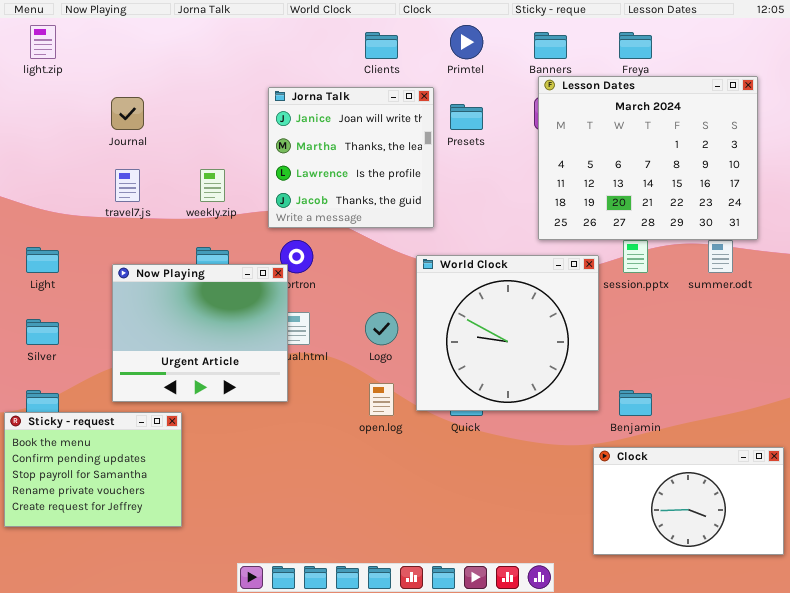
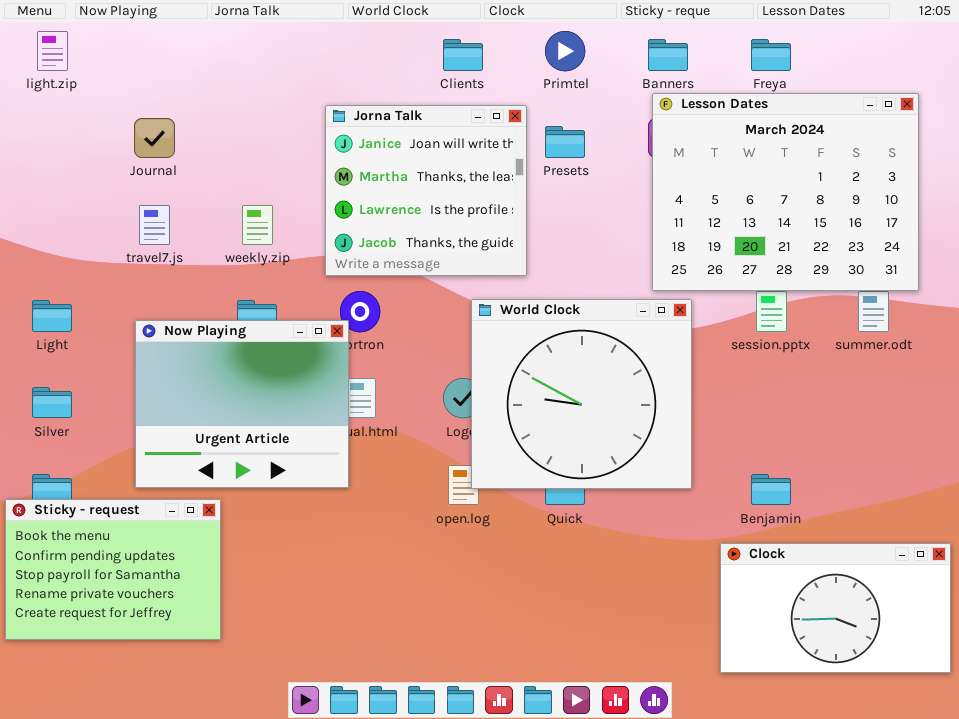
World Clock: [416,255,599,411] -> [471,299,692,489], moved

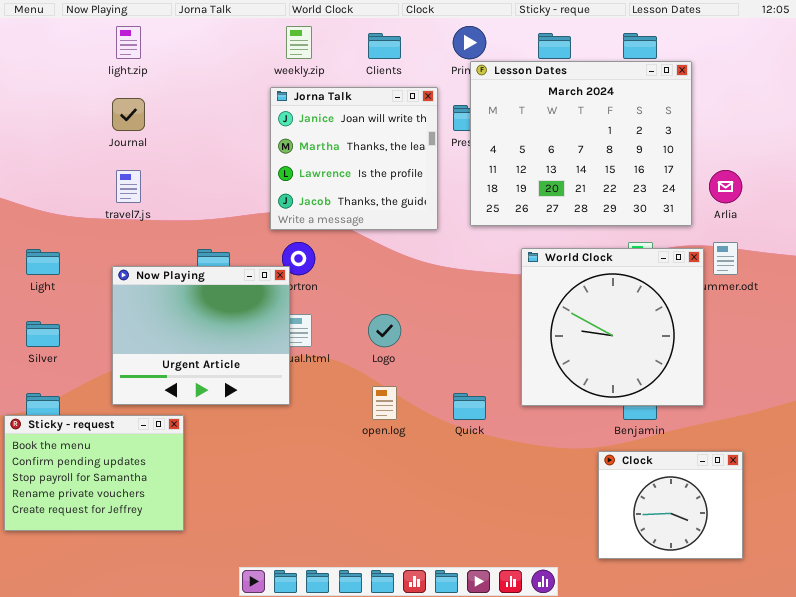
light.zip: [37,31,68,71] -> [116,26,141,59], moved
Lesson Dates: [652,93,919,291] -> [470,61,692,226], moved
weekly.zip: [242,205,273,245] -> [286,26,312,59], moved
World Clock: [471,299,692,489] -> [521,248,704,406], moved
Clock: [720,543,951,673] -> [598,451,743,559], resized

